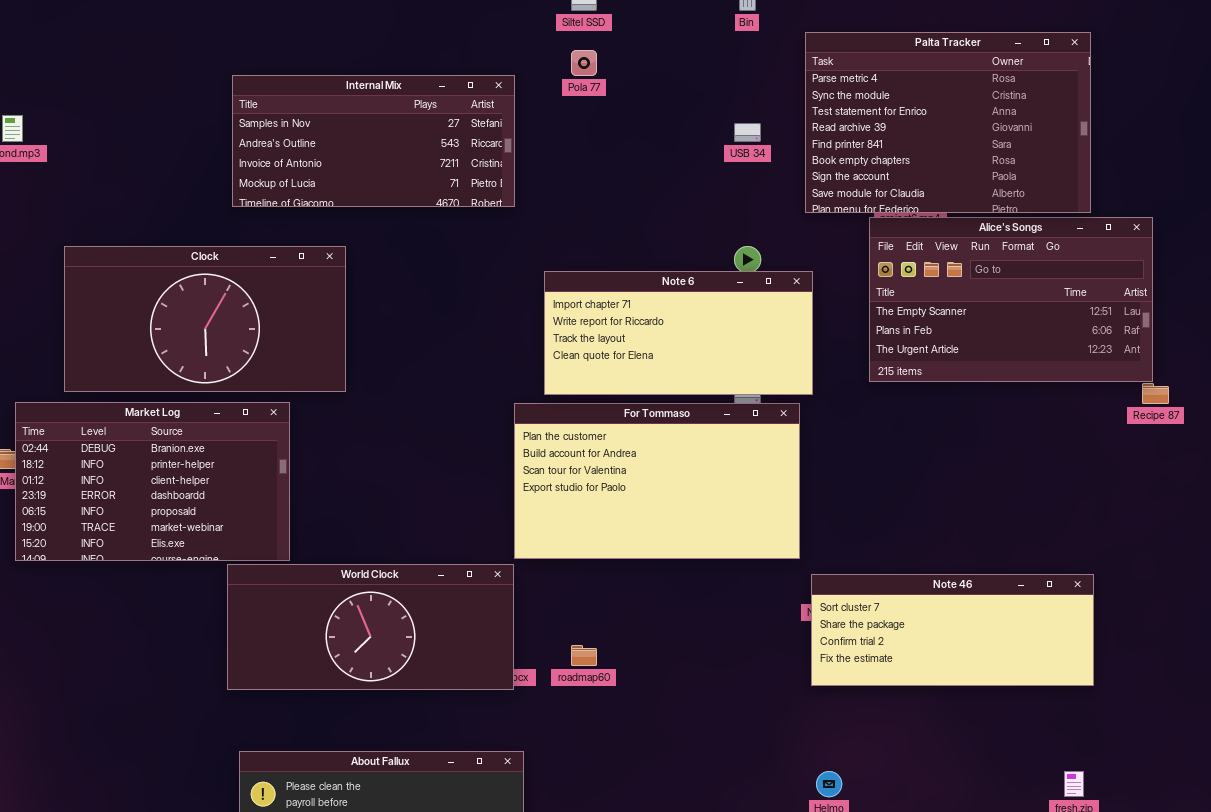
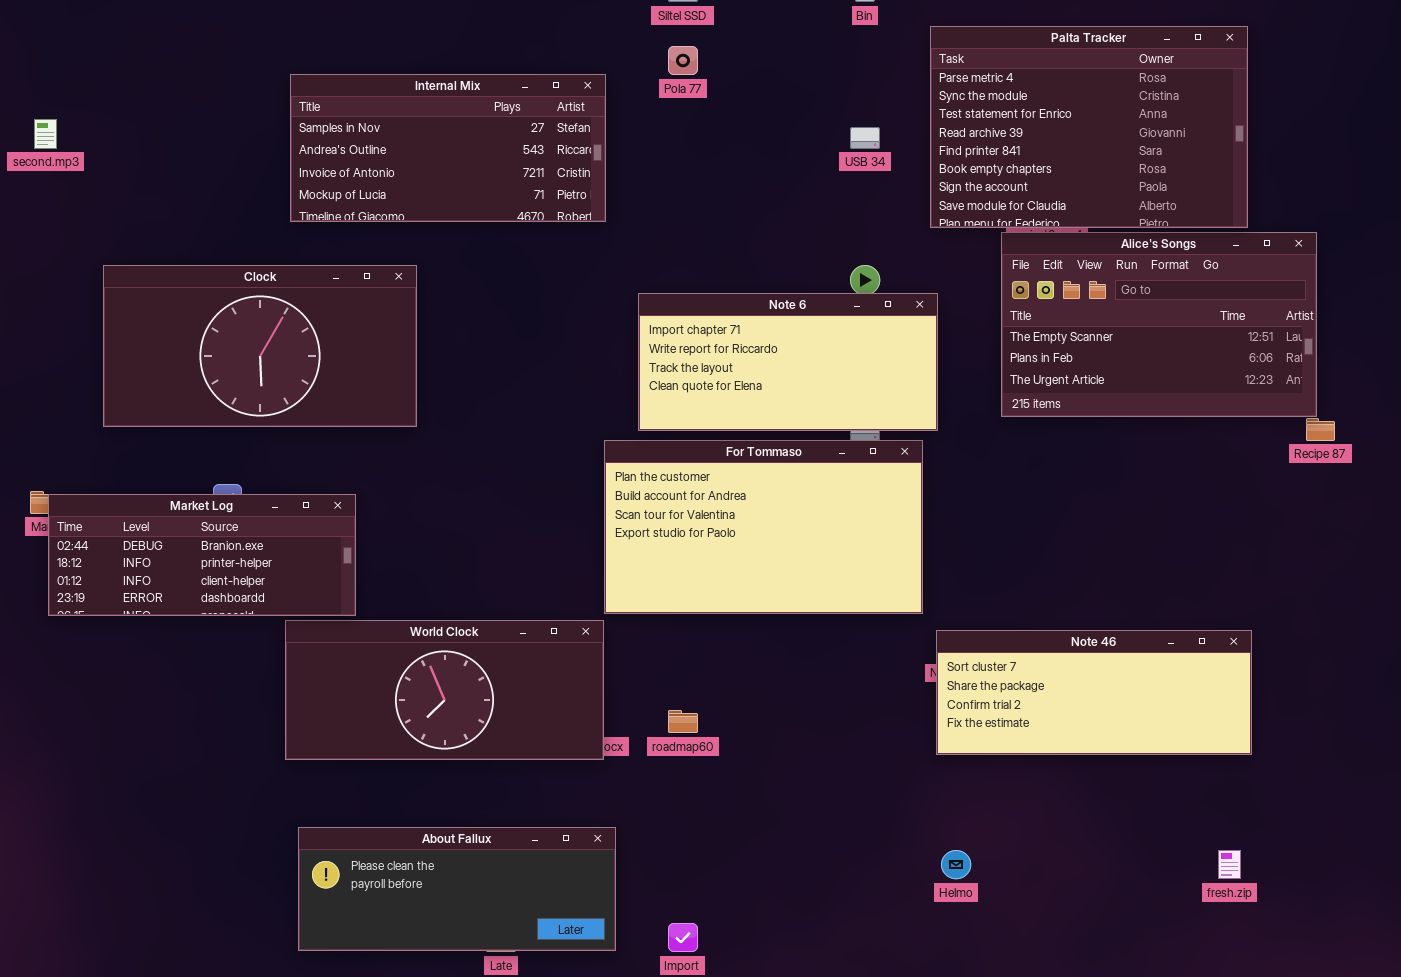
Market Log: [15,402,290,561] -> [48,494,356,616], resized

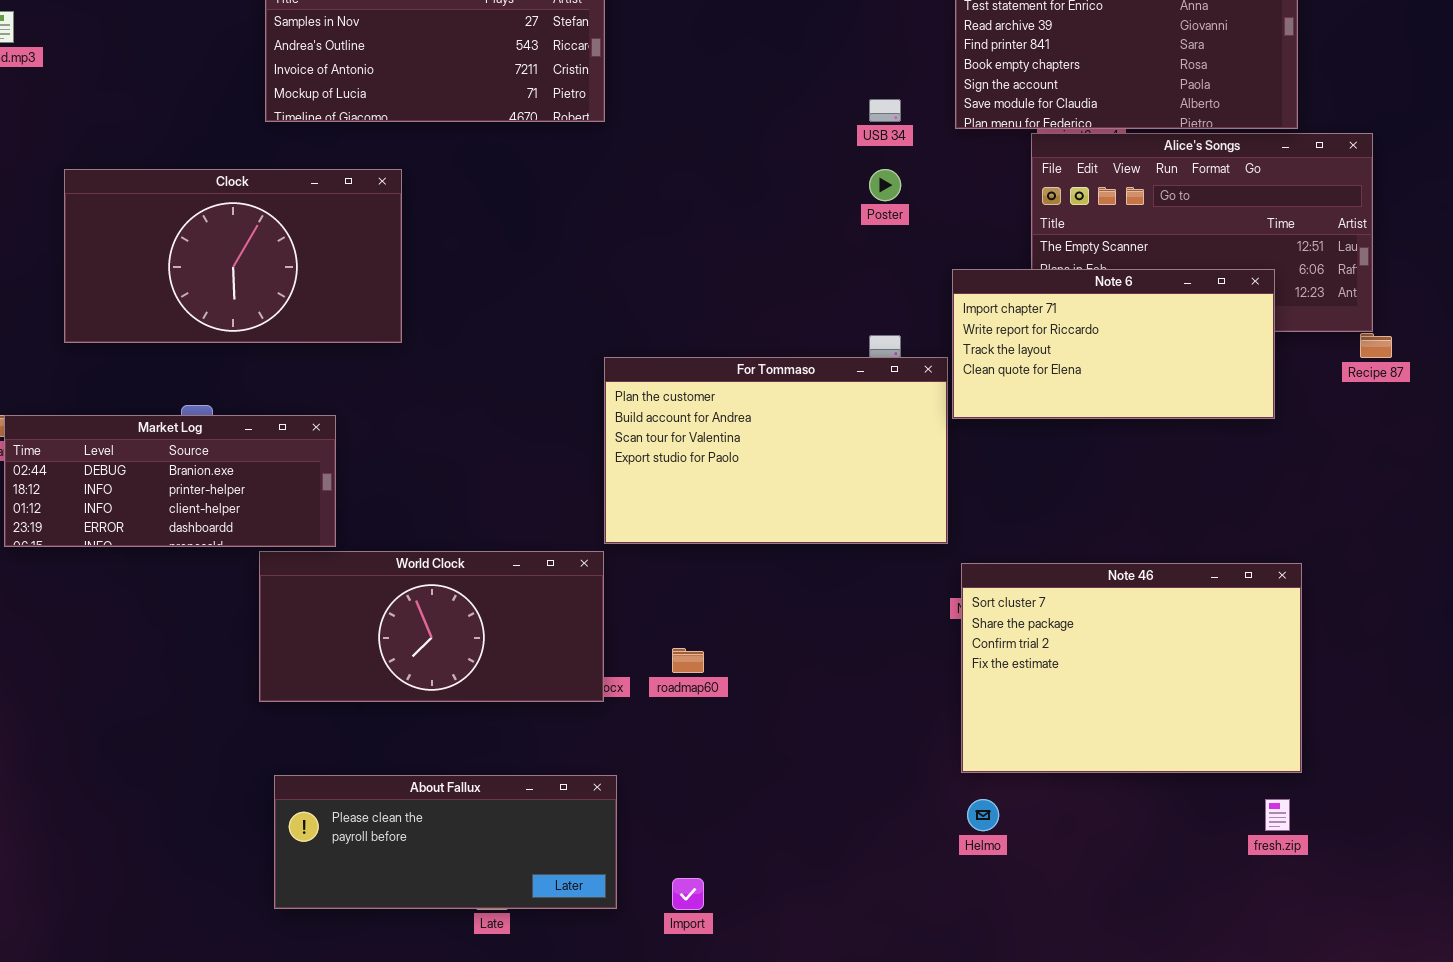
USB 34: [850,127,880,149] -> [869,99,901,122], moved
Note 6: [638,293,938,431] -> [952,269,1275,419], moved
Note 46: [936,630,1252,755] -> [961,563,1302,773], resized

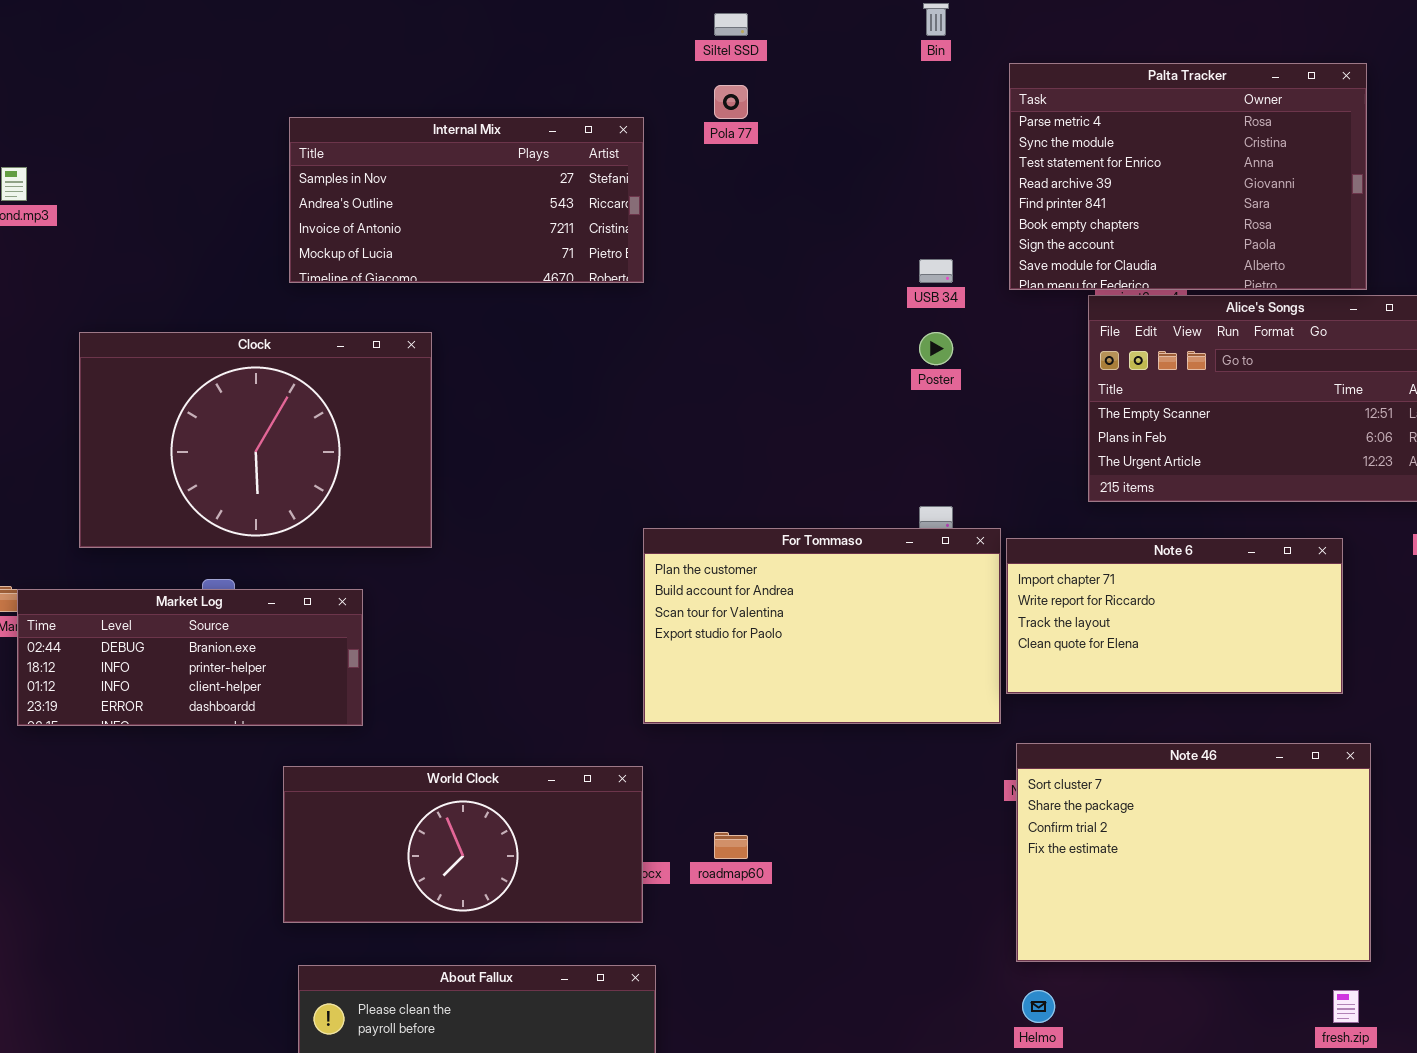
Clock: [64,169,402,343] -> [79,332,432,548], resized
Note 6: [952,269,1275,419] -> [1006,538,1343,694], moved
World Clock: [259,551,604,702] -> [283,766,643,923], moved

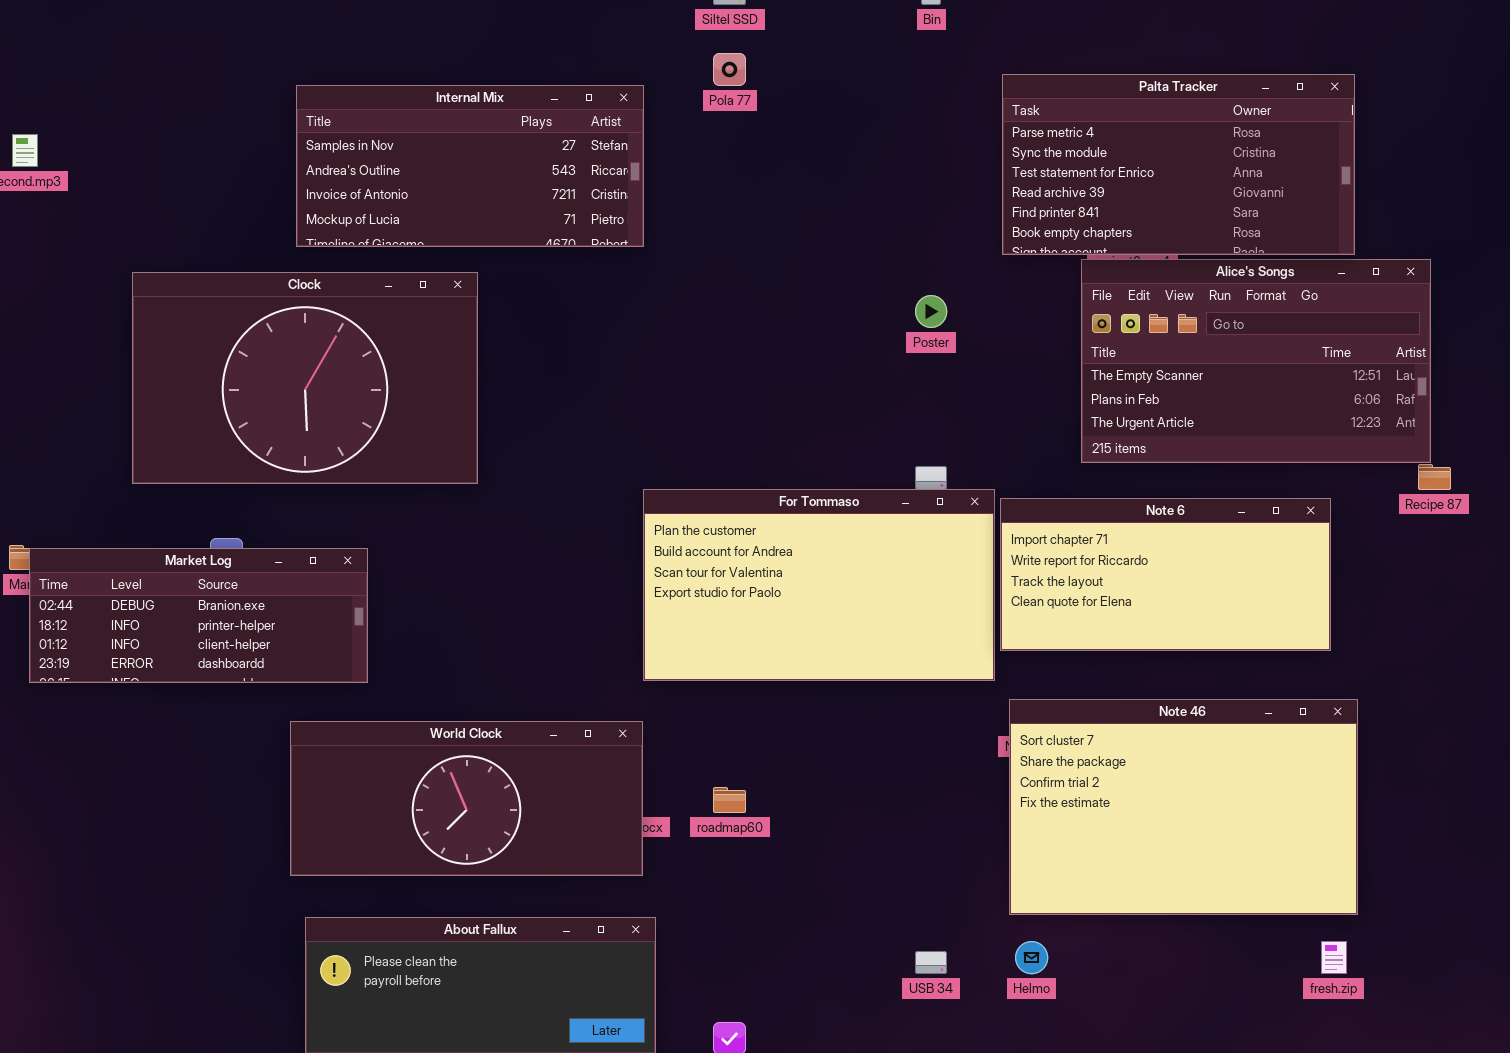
Palta Tracker: [1009,63,1367,290] -> [1002,74,1355,255], resized
USB 34: [919,259,953,283] -> [915,951,947,974], moved
Clock: [79,332,432,548] -> [132,272,478,484], moved

